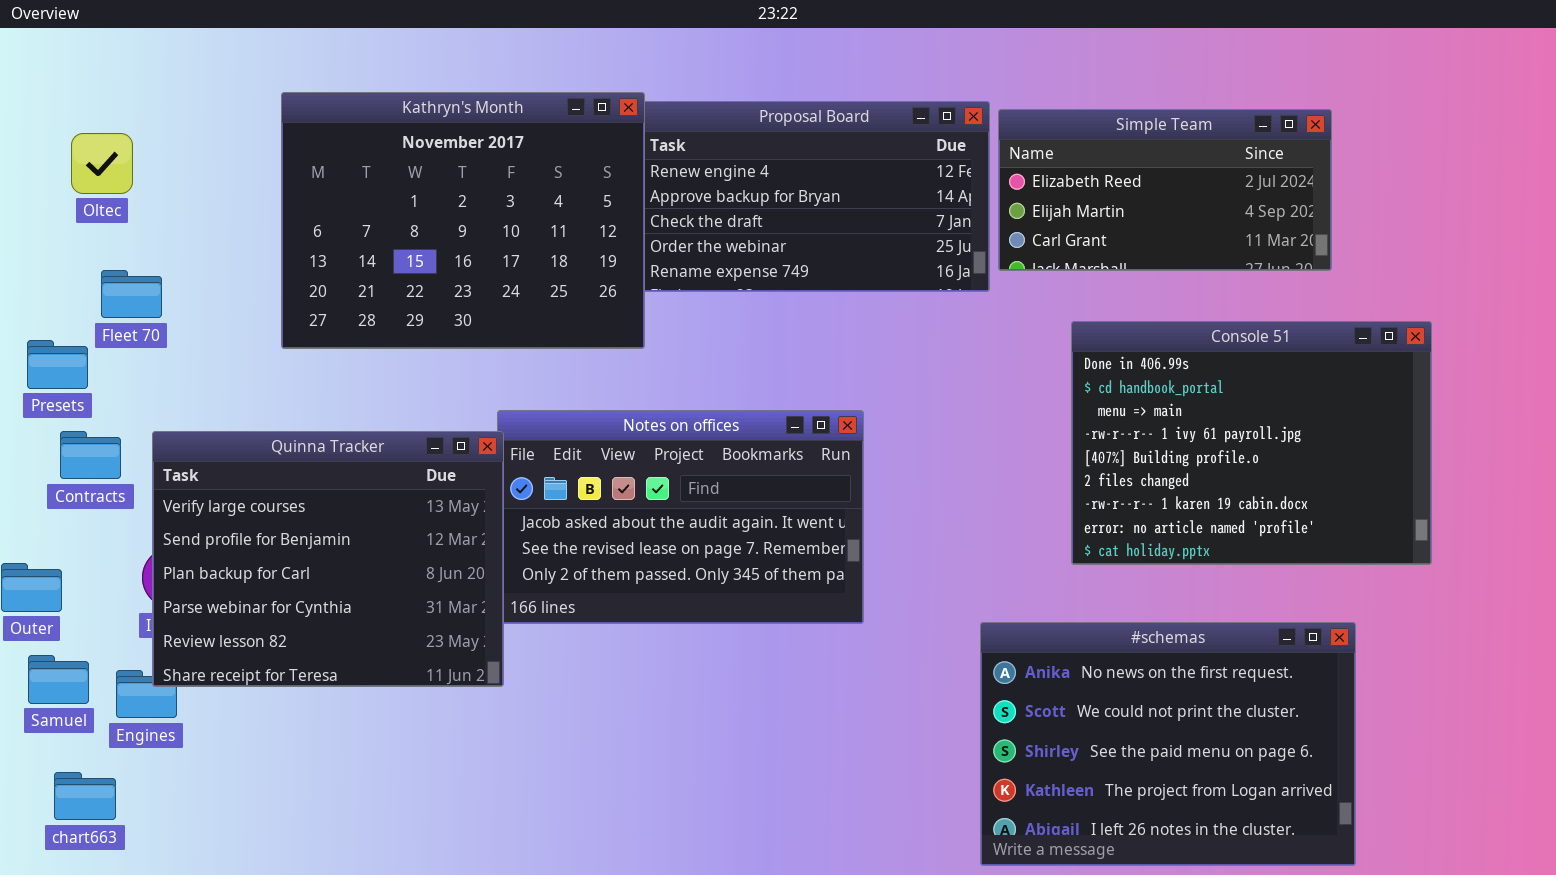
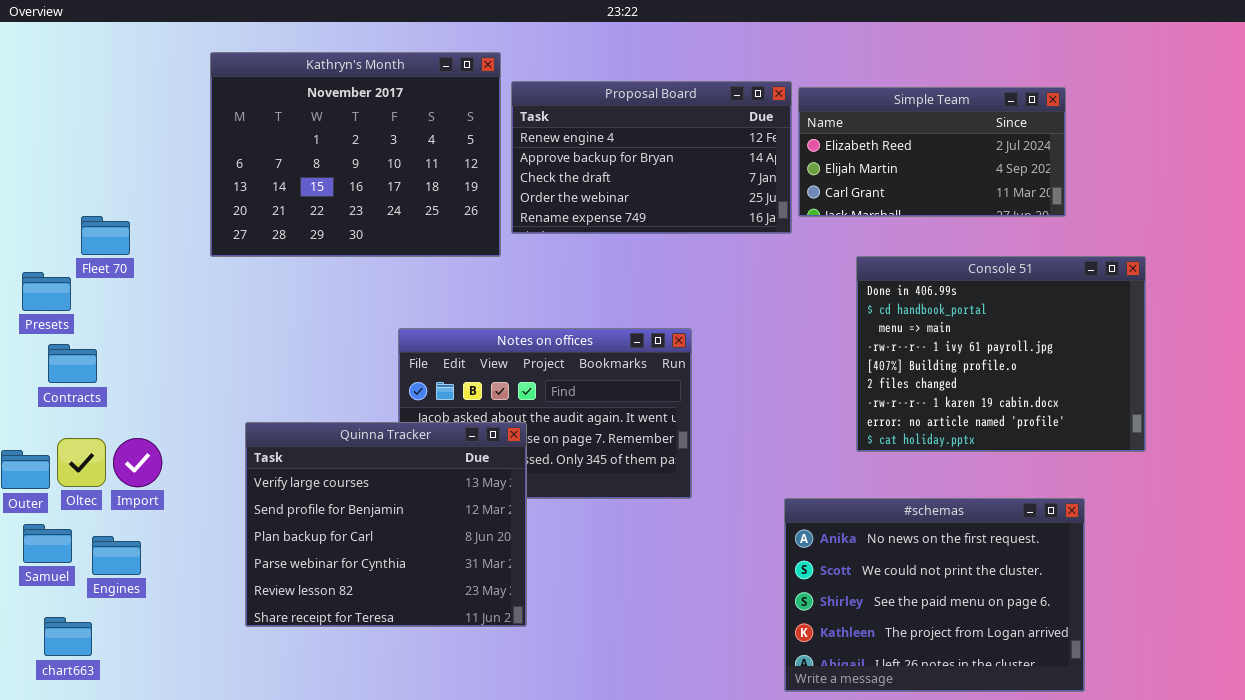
Kathryn's Month: [281,92,645,349] -> [210,52,501,257], moved
Oltec: [71,133,133,194] -> [57,438,106,487], moved
Quinna Tracker: [152,431,504,687] -> [245,422,527,627], moved

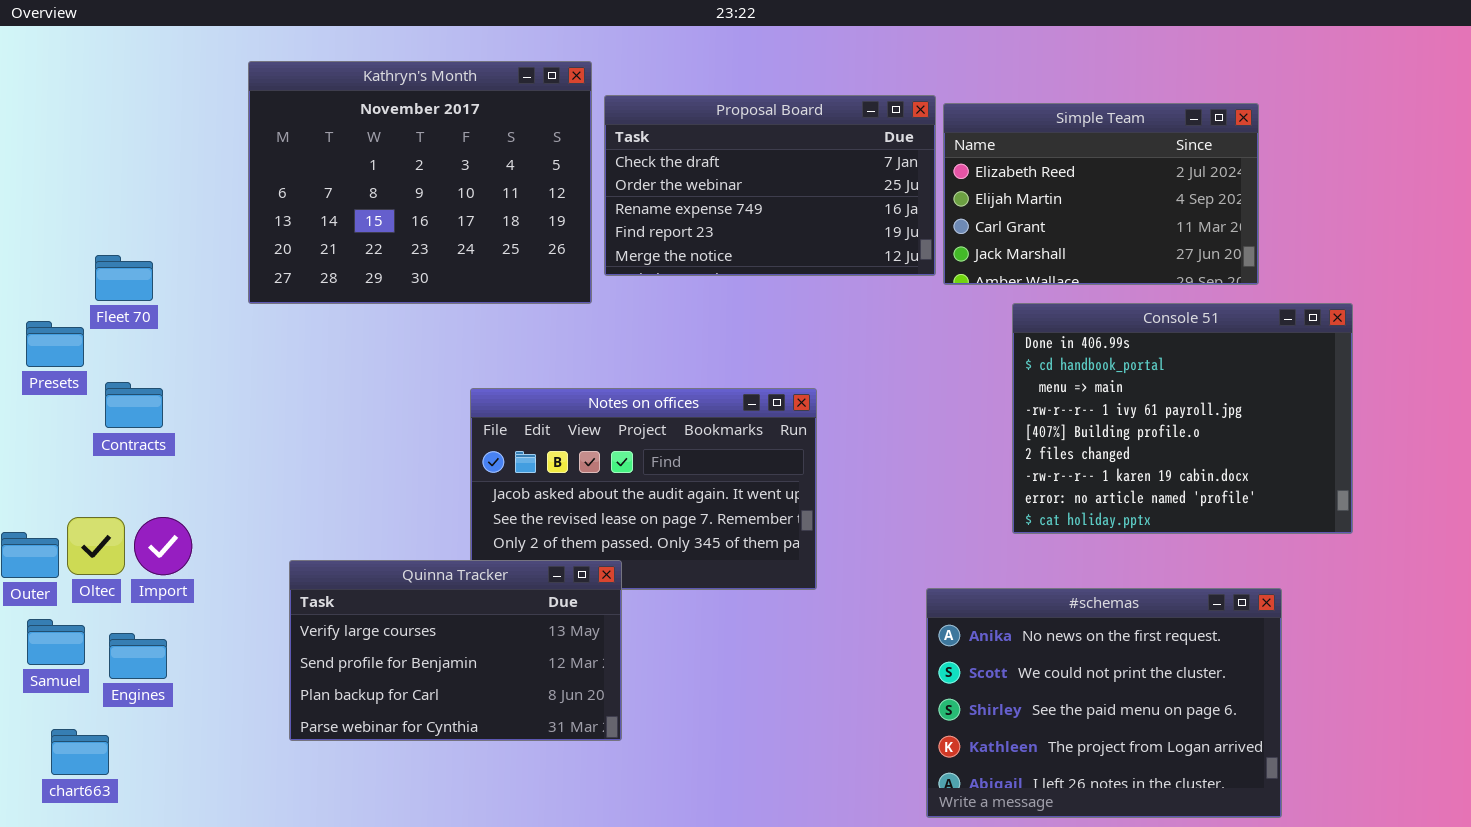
Proposal Board: [511,81,792,234] -> [604,95,936,276], scrolled down 2 rows
Simple Team: [798,87,1066,217] -> [943,103,1259,285], resized
Contracts: [48,344,97,383] -> [105,382,163,428], moved
Quinna Tracker: [245,422,527,627] -> [289,560,622,741], resized

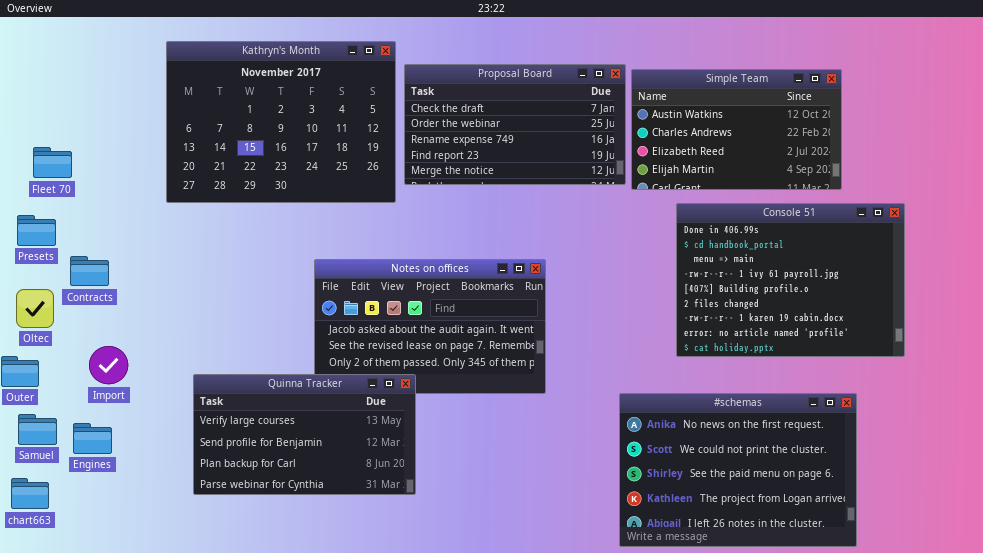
Simple Team: [943,103,1259,285] -> [631,69,842,190], scrolled up 2 rows
Fleet 70: [95,255,153,301] -> [33,147,72,178], moved
Oltec: [67,517,125,575] -> [16,289,54,328], moved
chart663: [51,729,109,775] -> [11,478,49,509], moved

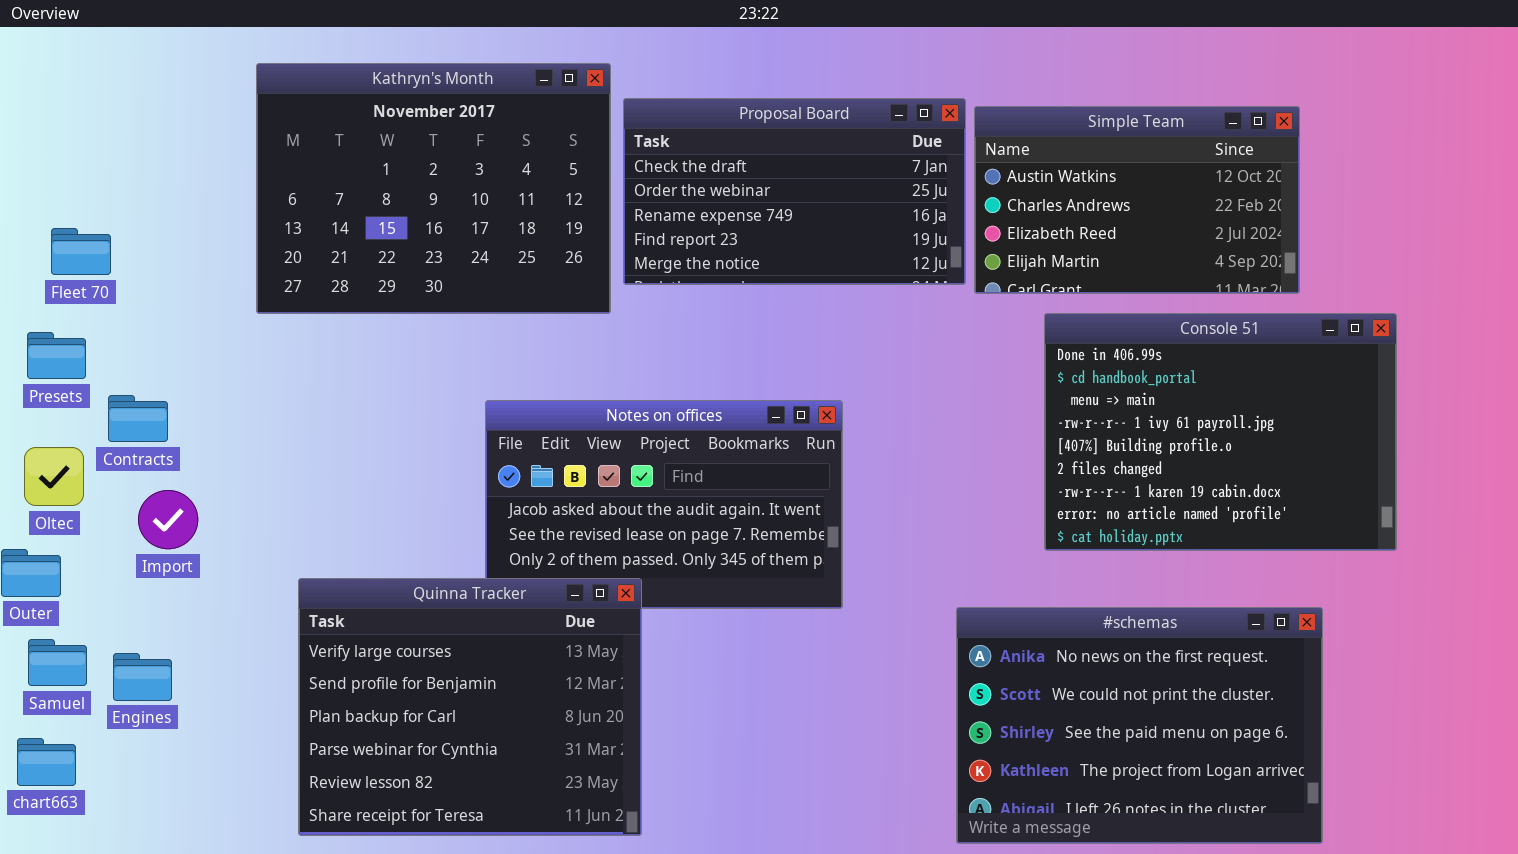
Import: [89,346,128,384] -> [138,490,198,549], moved
Quinna Tracker: [193,374,416,495] -> [298,578,642,836], resized

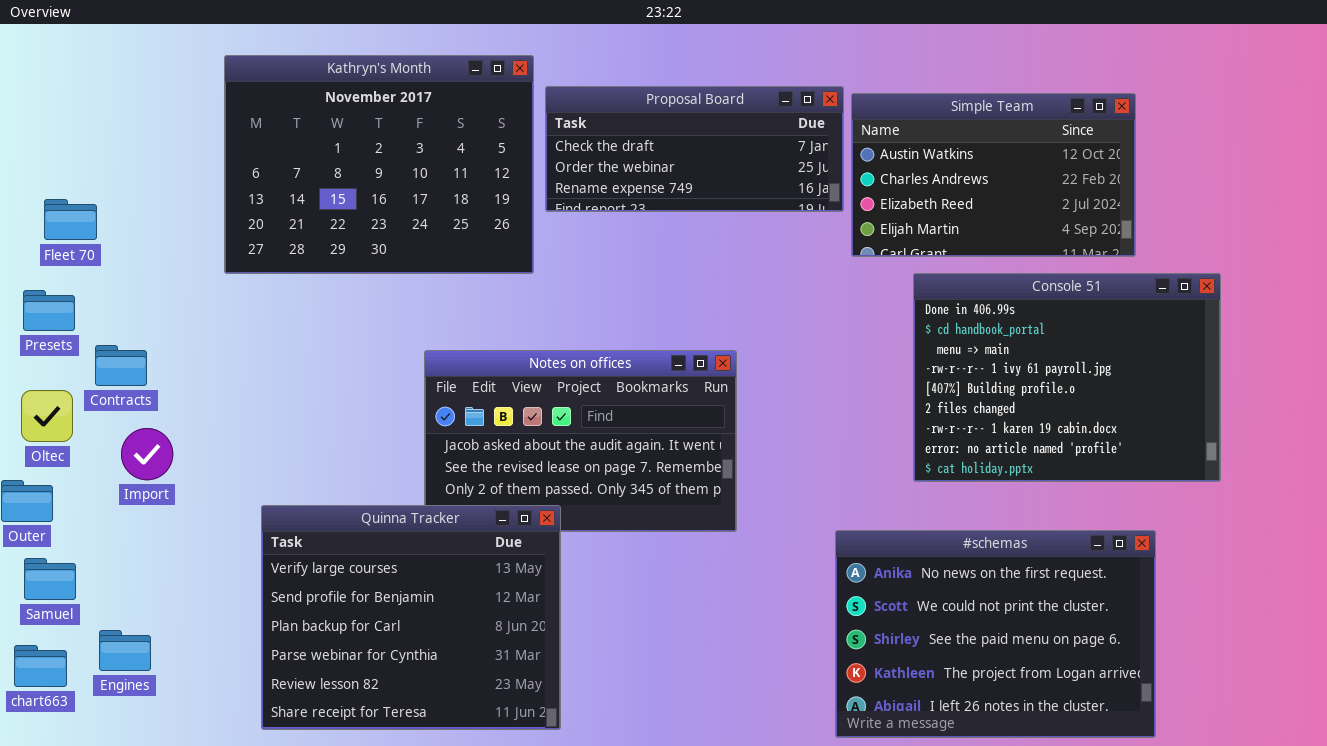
Proposal Board: [623,98,966,285] -> [545,86,844,212], resized
Engines: [113,653,172,701] -> [99,630,151,671], moved

